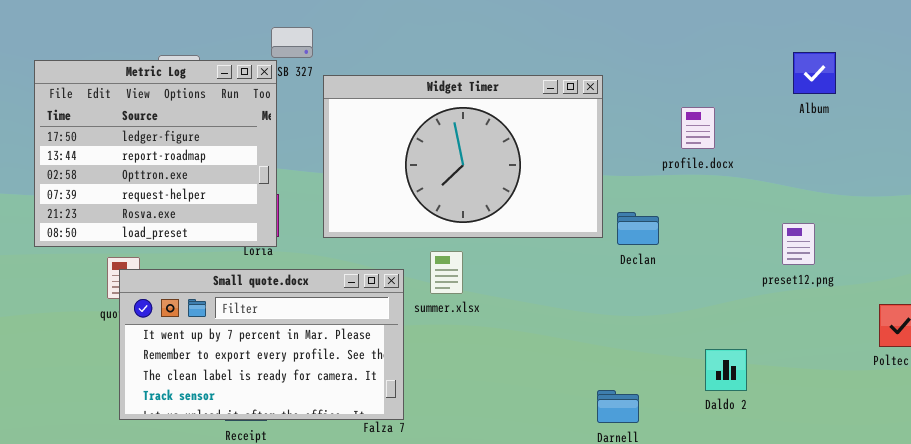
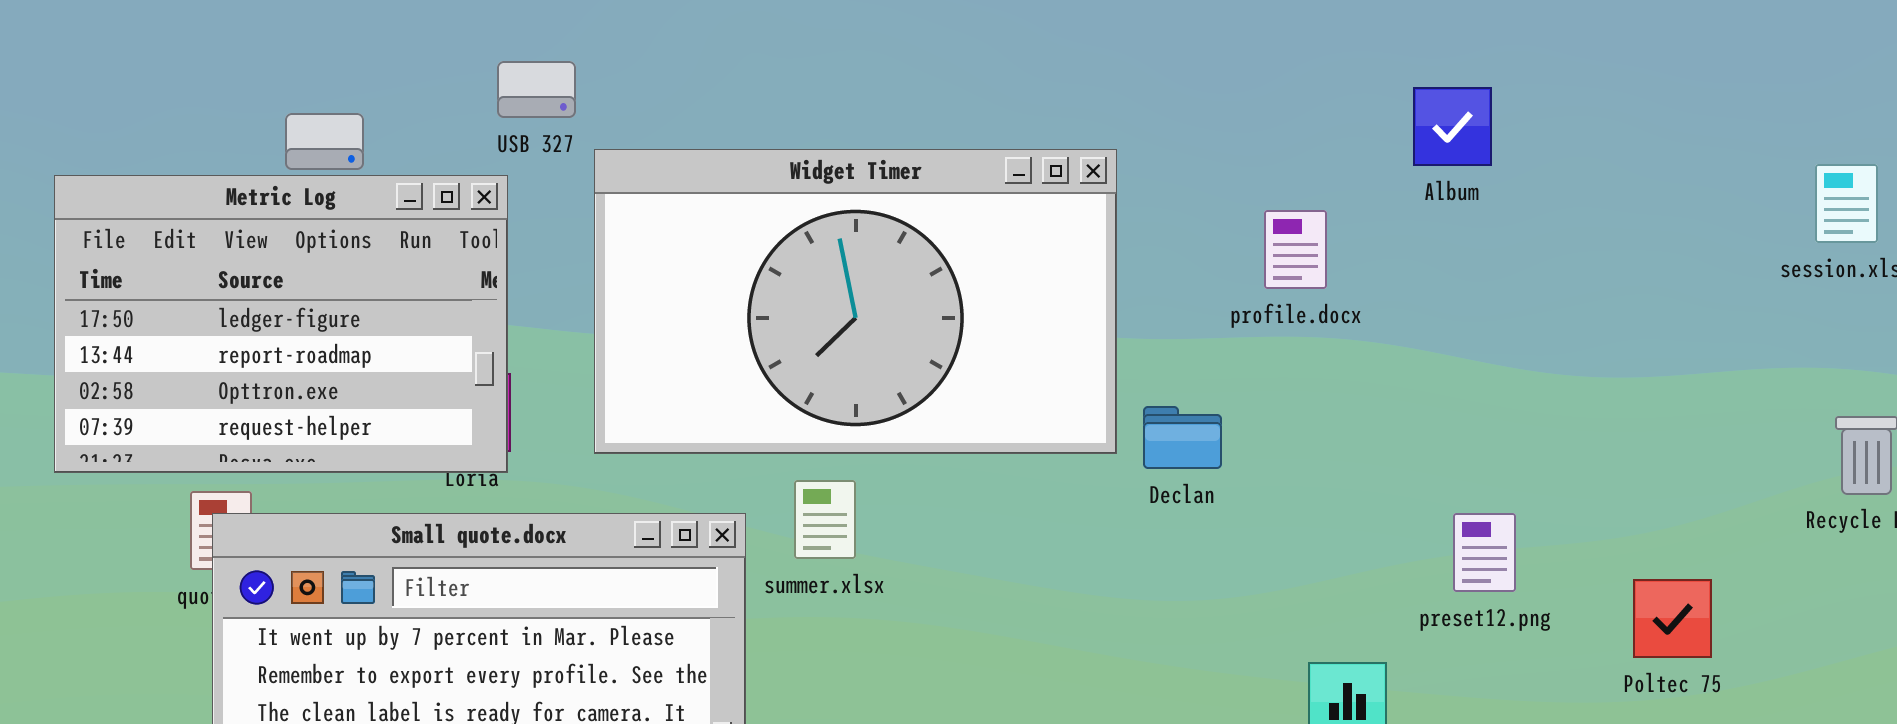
Album: [793,52,836,94] -> [1413,87,1492,166], moved
Metric Log: [34,60,277,247] -> [54,175,508,473], resized
preset12.png: [782,223,815,265] -> [1453,513,1516,592], moved

